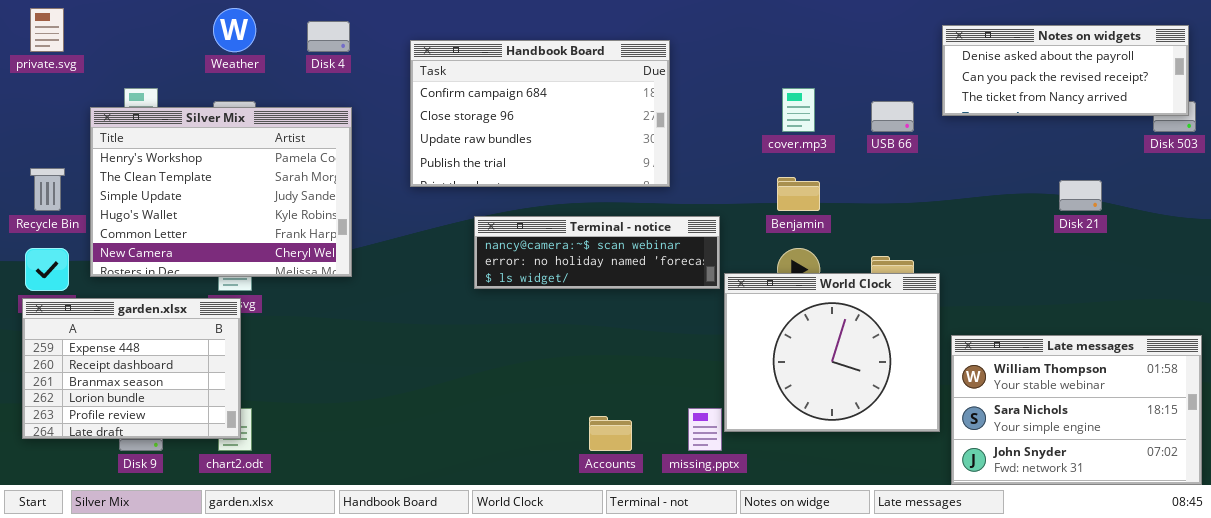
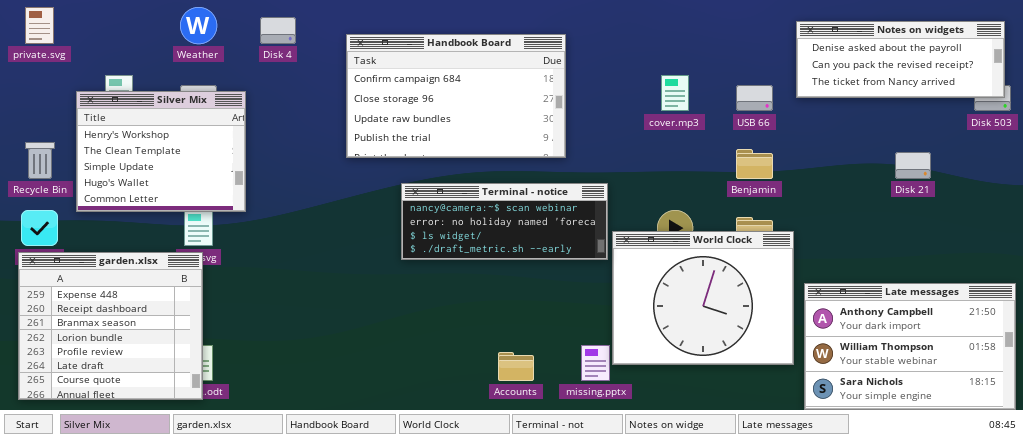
Silver Mix: [90,107,352,277] -> [76,91,246,212], resized
Benjamin: [777,177,820,211] -> [736,149,773,179], moved
Terminal - notice: [474,216,720,289] -> [401,183,608,260], resized
garden.xlsx: [22,298,241,439] -> [18,252,203,400], resized
Late messages: [951,335,1202,485] -> [804,283,1016,410], scrolled up 1 row

